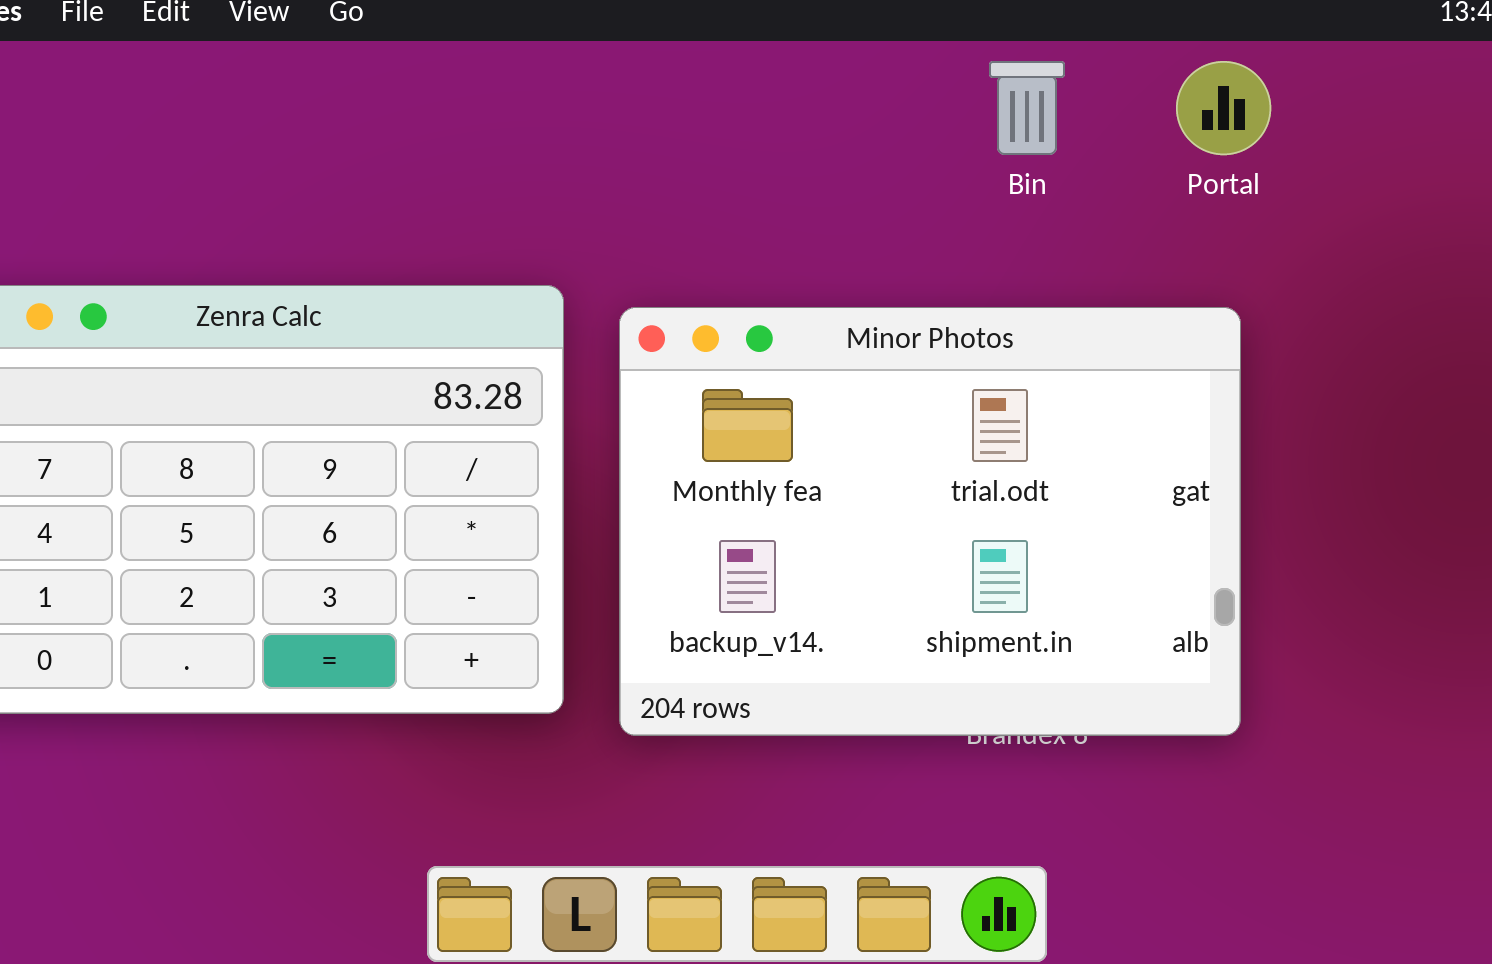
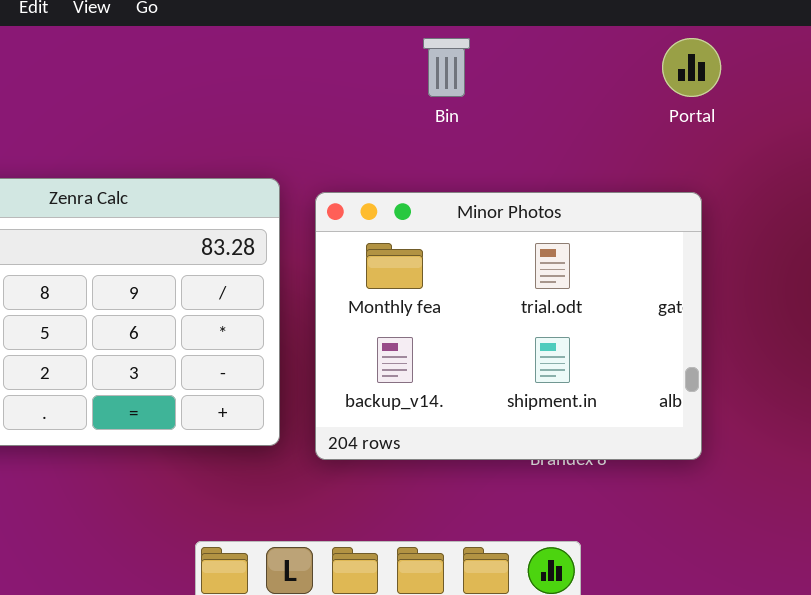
Bin: [989,61,1065,155] -> [423,38,470,97], moved

